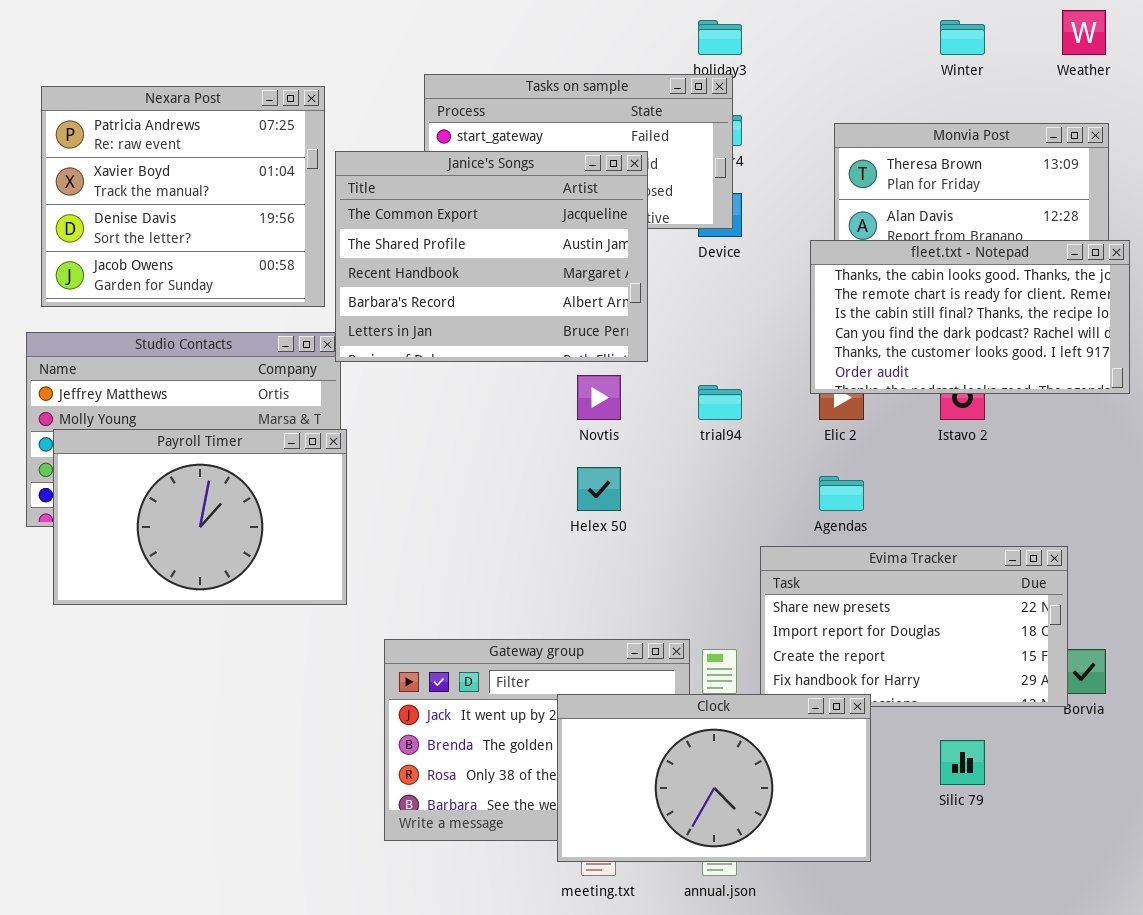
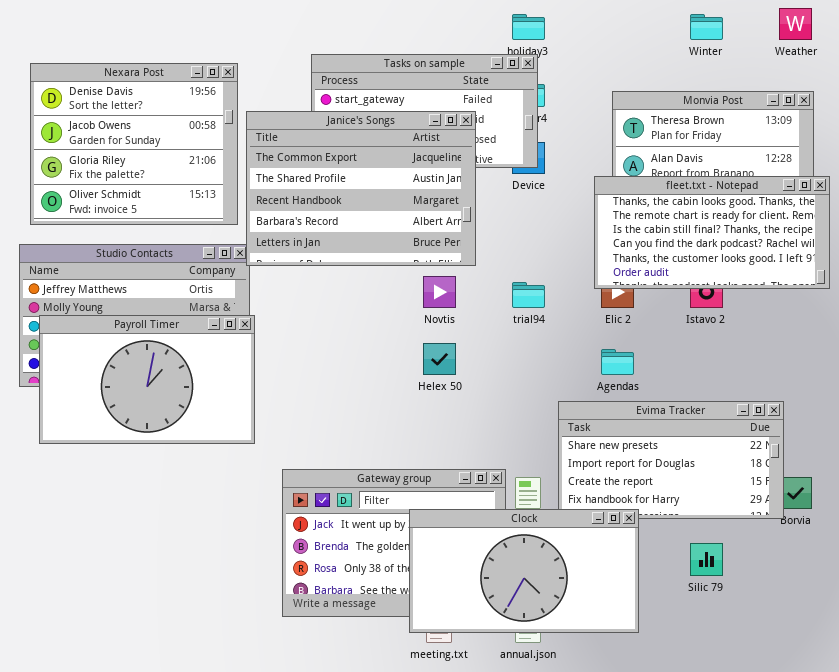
Nexara Post: [41,86,325,307] -> [30,63,238,225], scrolled down 2 rows

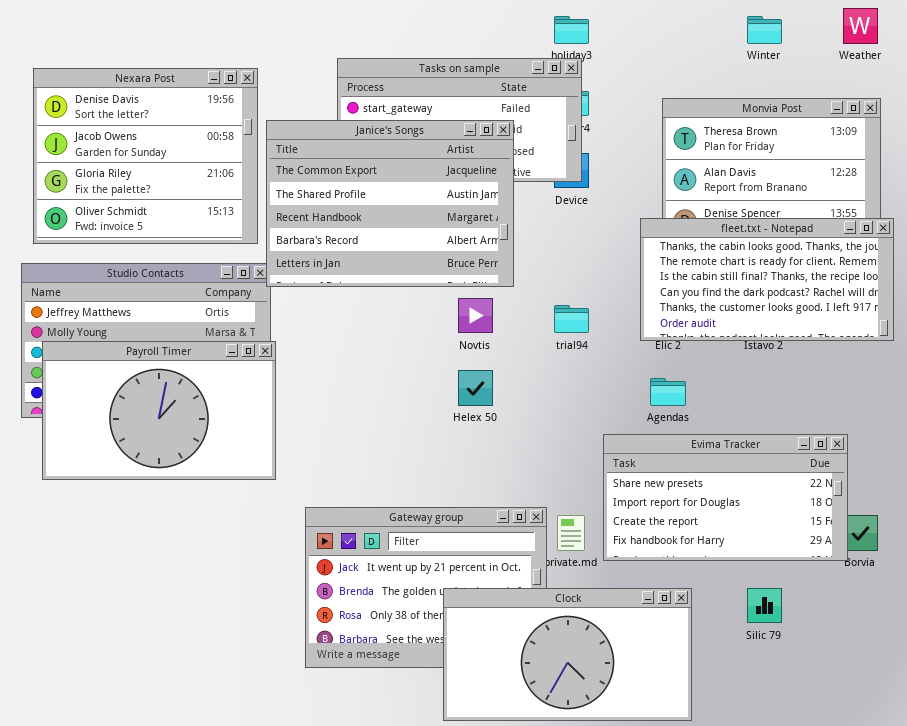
fleet.txt - Notepad: [594,176,830,289] -> [640,218,894,341], moved
Clock: [409,509,639,633] -> [443,588,692,721], moved

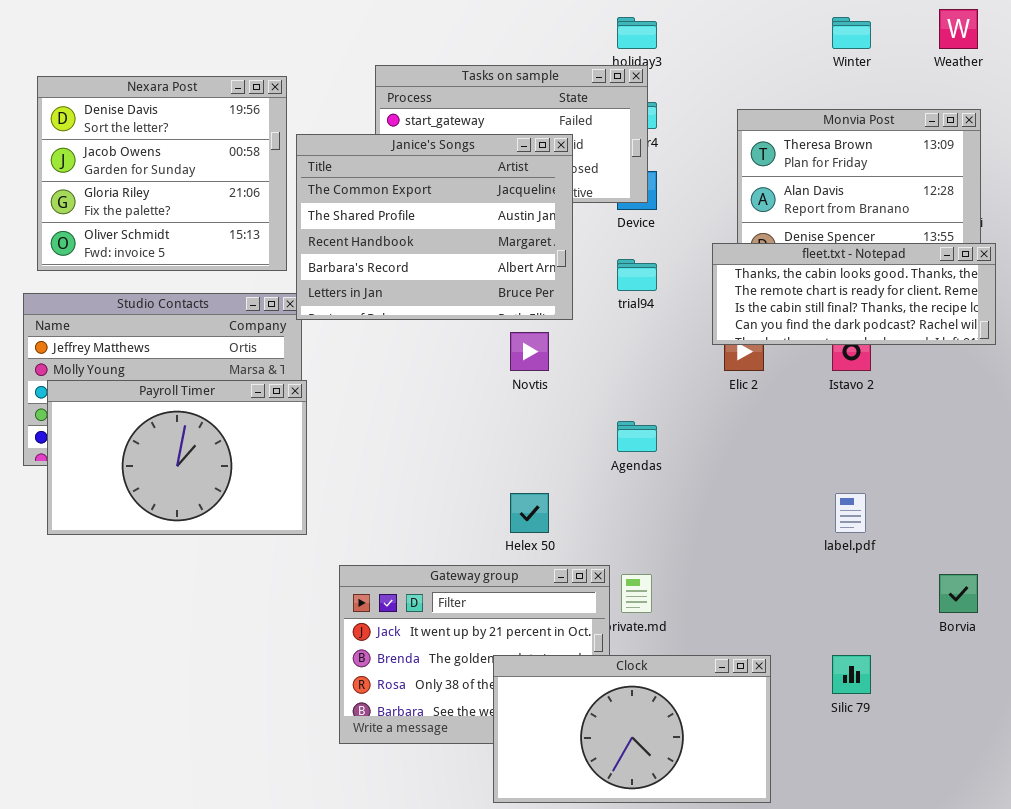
fleet.txt - Notepad: [640,218,894,341] -> [712,243,996,345], resized
trial94: [554,305,589,333] -> [617,259,657,291], moved
Helex 50: [458,370,493,406] -> [510,493,549,533], moved
Agendas: [650,378,686,406] -> [617,421,657,452], moved
Evima Tracker: [603,434,848,561] -> none, closed

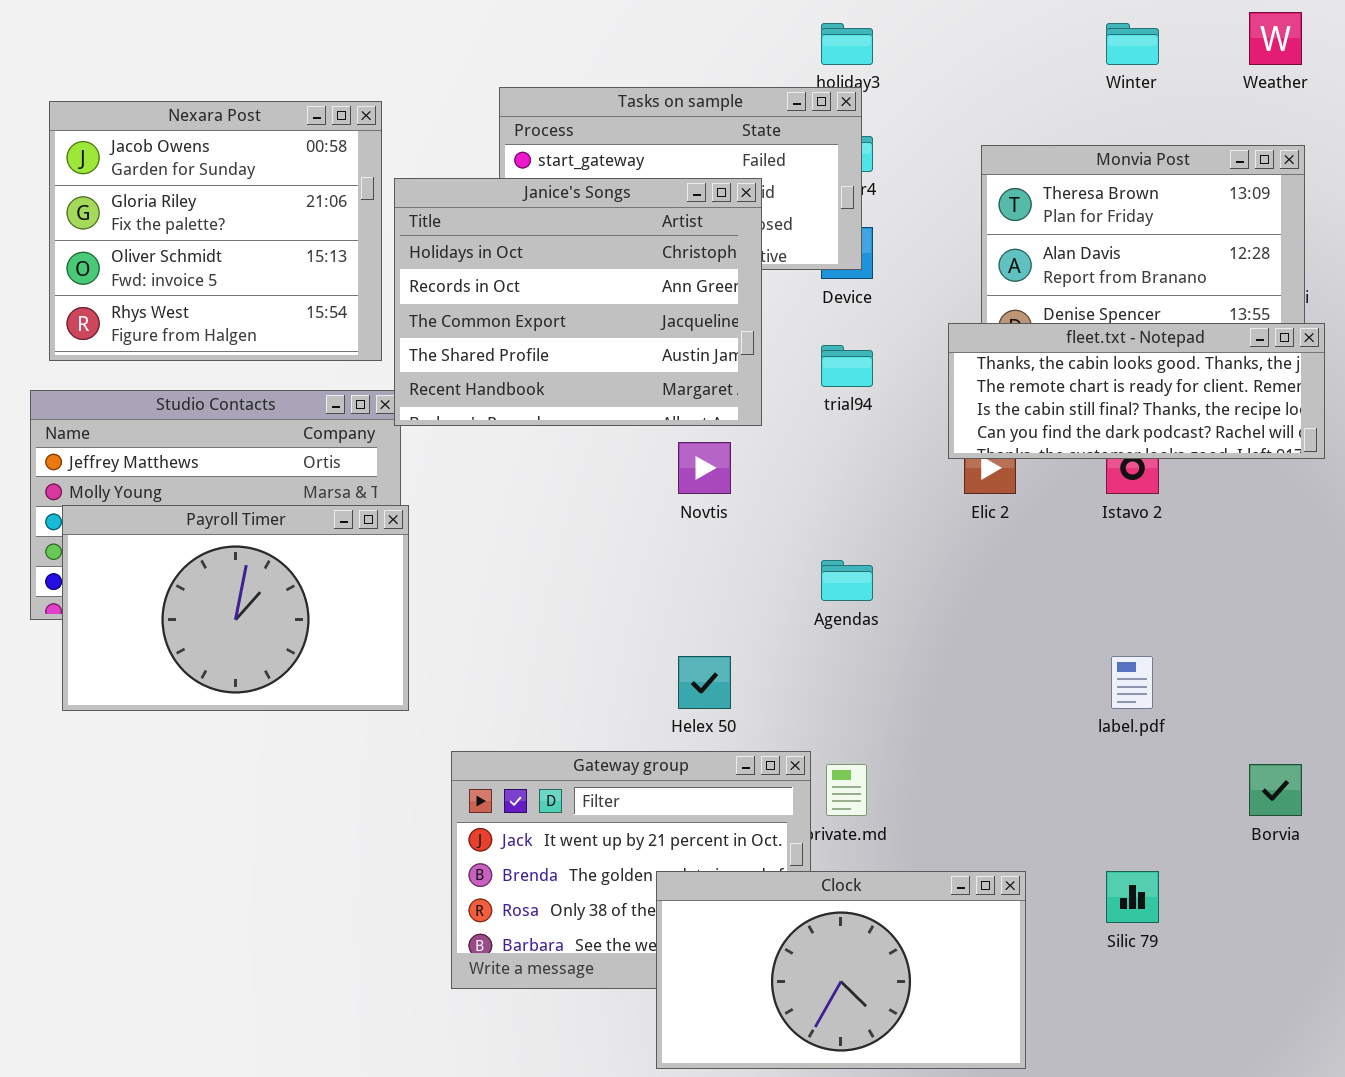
Nexara Post: [37,76,287,271] -> [49,101,382,361], scrolled down 1 row
Janice's Songs: [296,134,573,320] -> [394,178,762,426], scrolled up 2 rows

